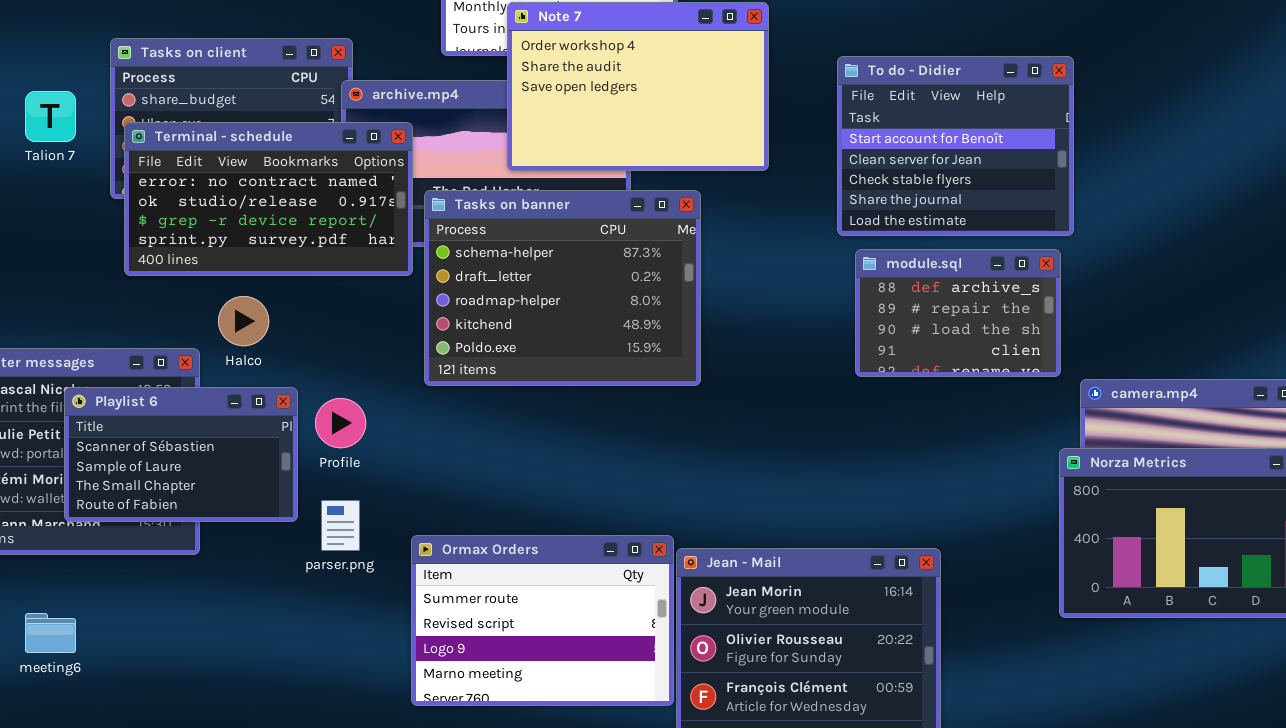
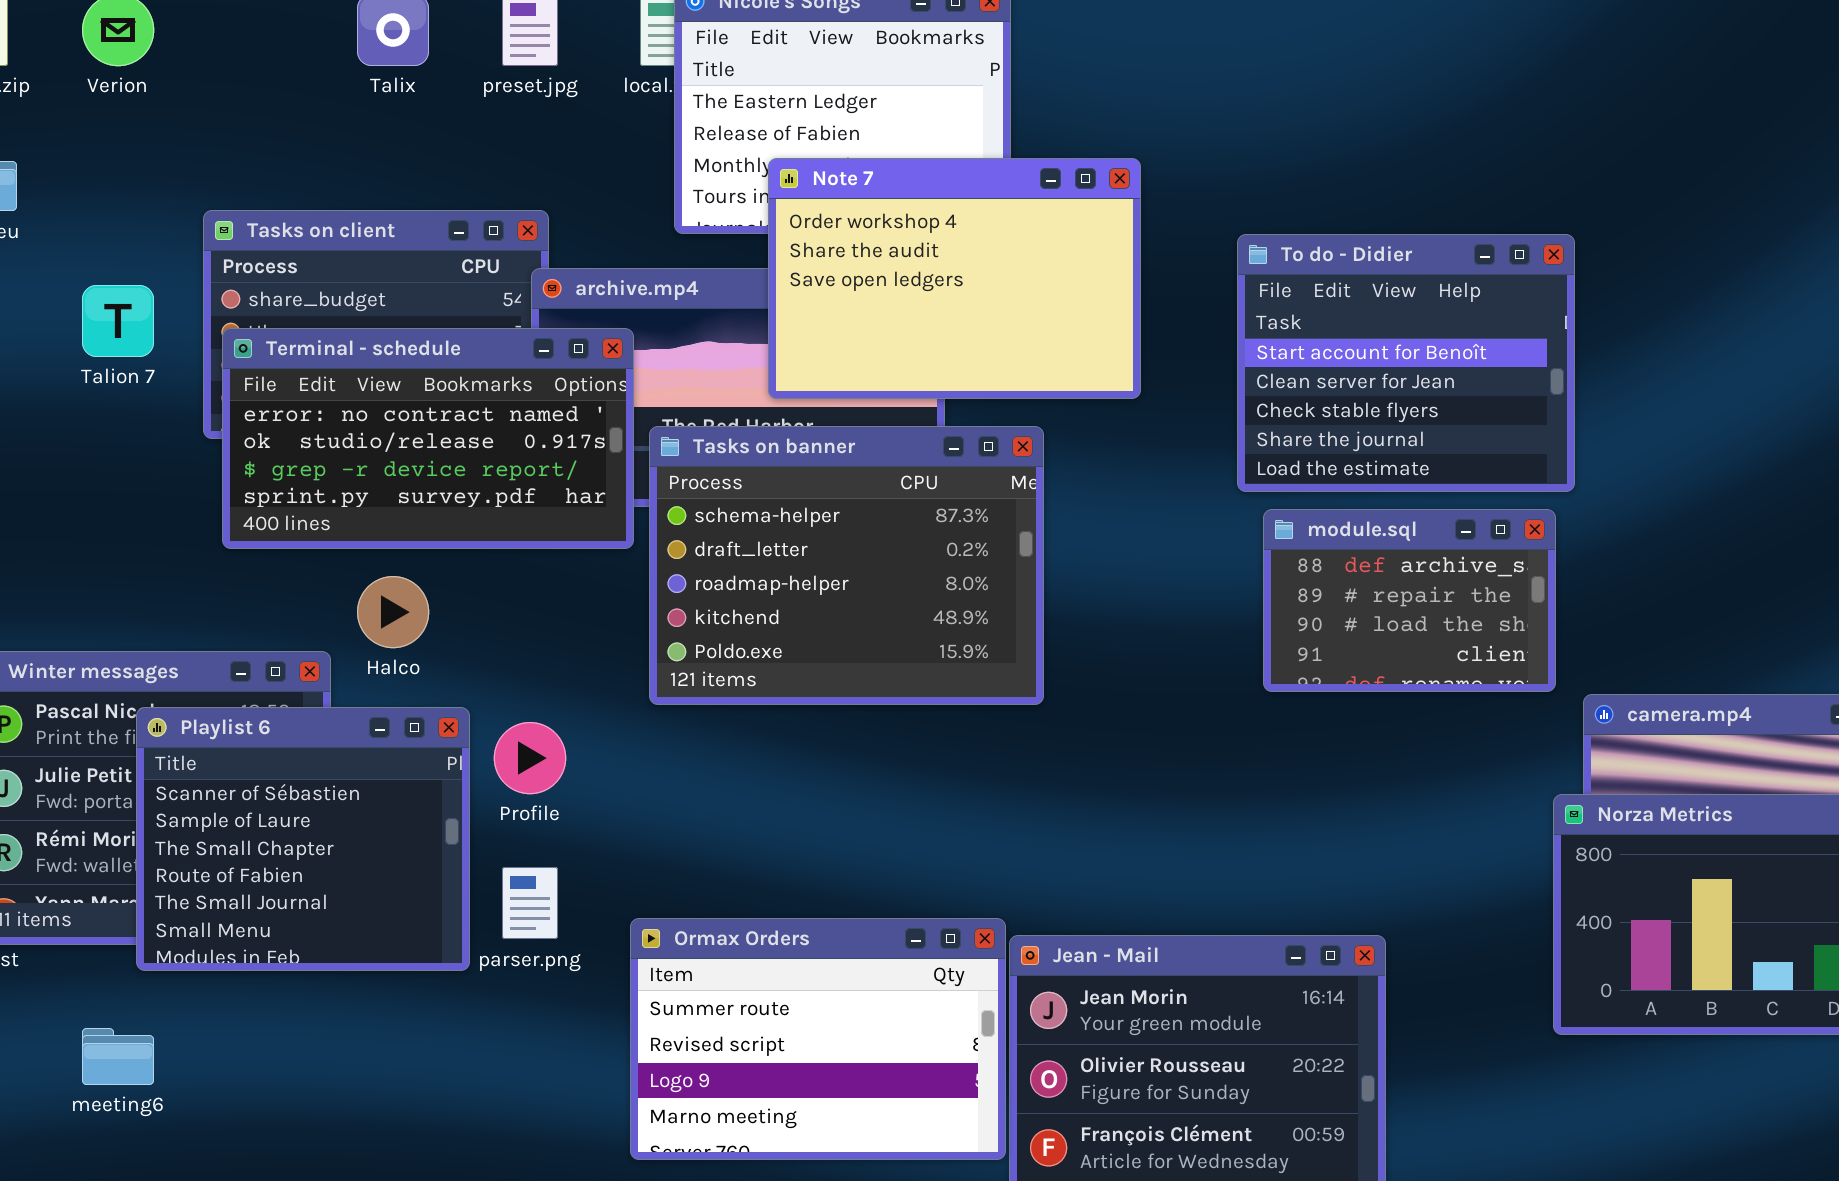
Playlist 6: [64,387,298,522] -> [136,707,470,971], resized

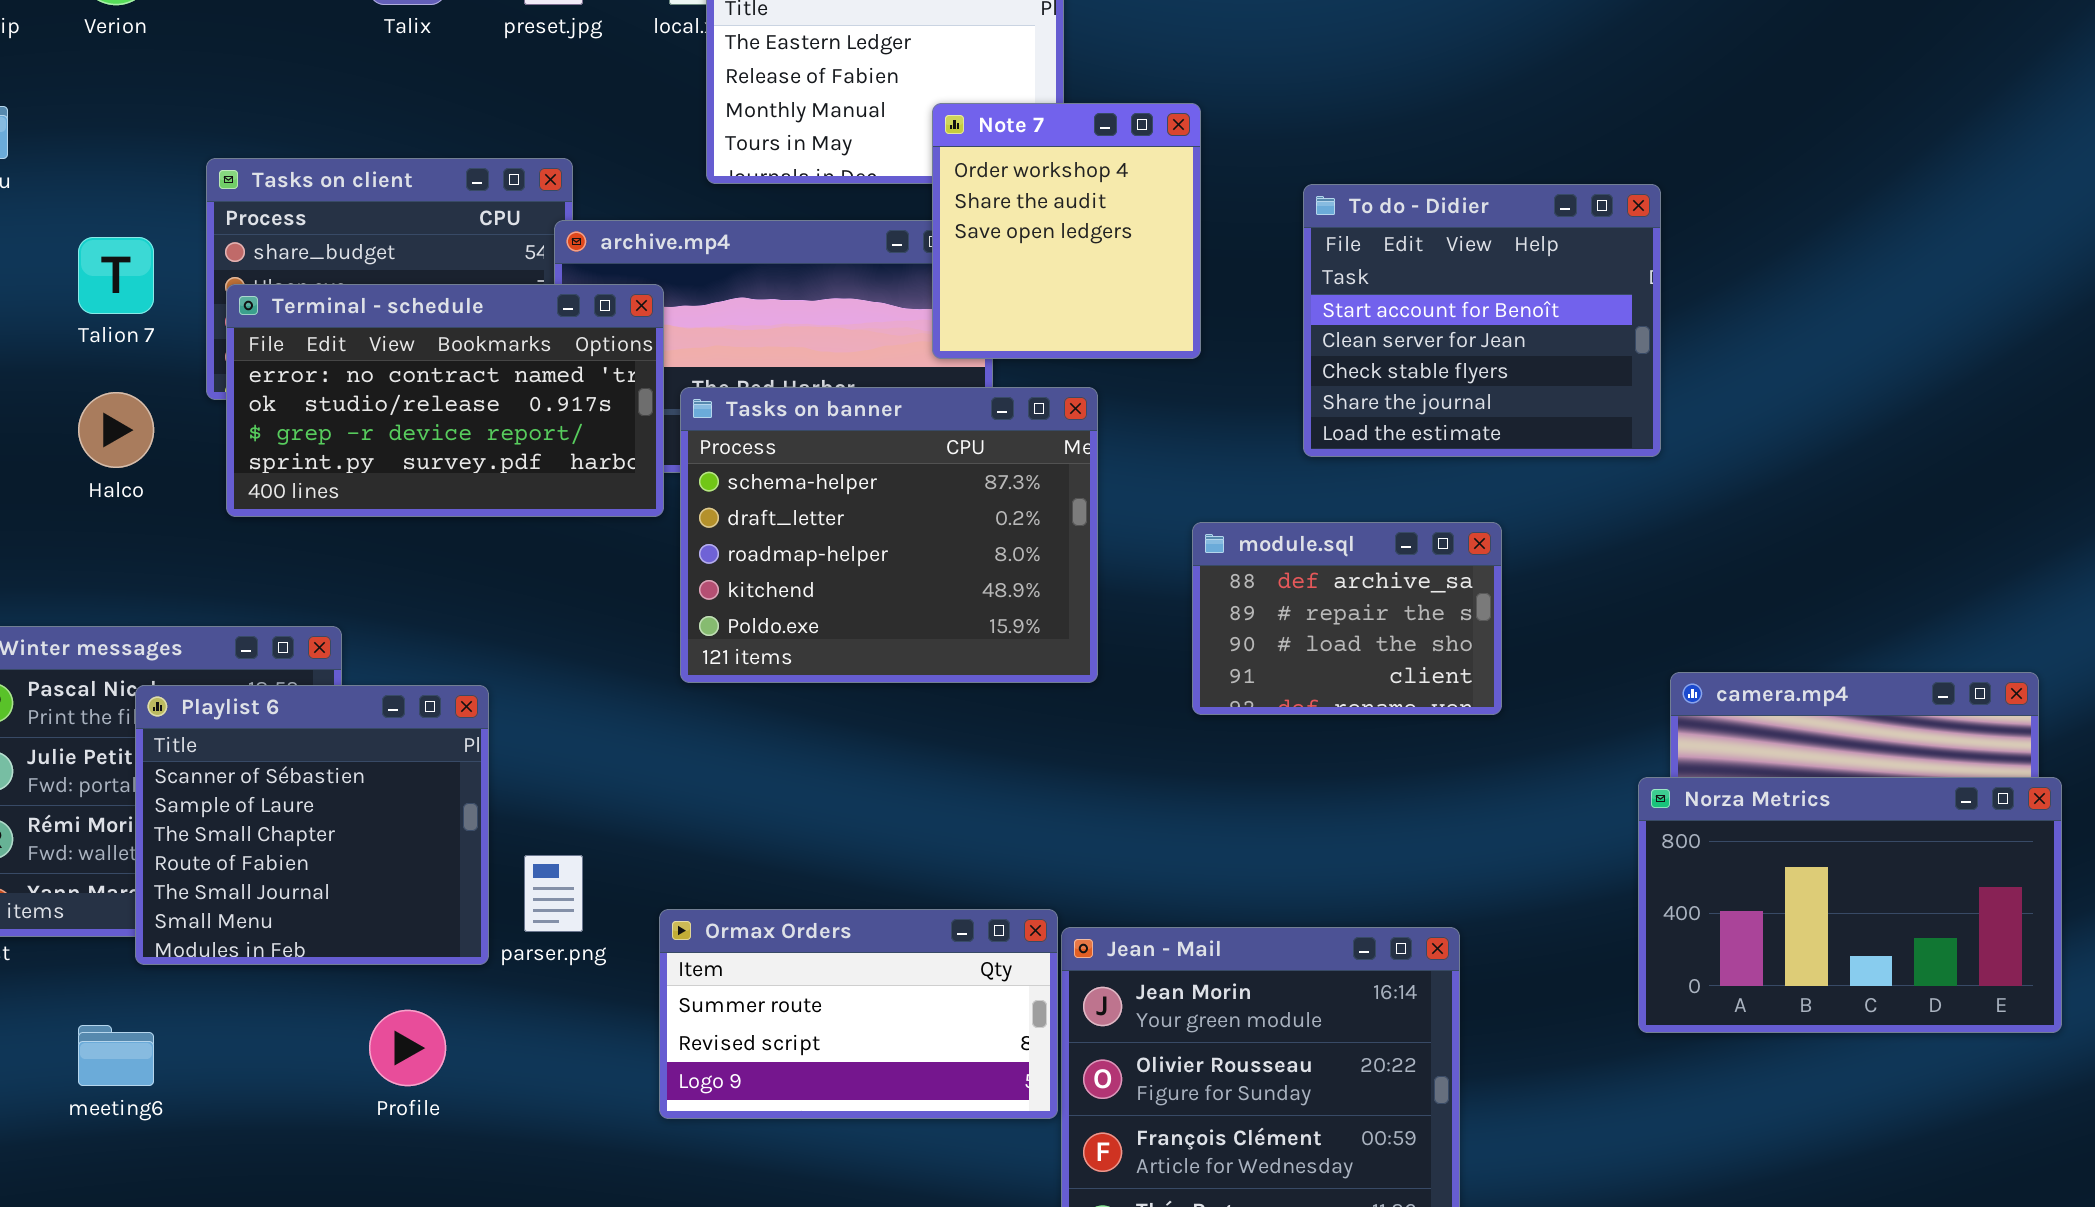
Note 7: [768,158,1141,399] -> [932,103,1201,359], resized
module.sql: [1263,509,1556,692] -> [1192,522,1502,715], moved
Halco: [357,576,429,648] -> [78,392,154,468], moved
Profile: [494,722,566,794] -> [369,1010,446,1086], moved
Ormax Orders: [630,918,1006,1160] -> [659,909,1058,1119], resized

